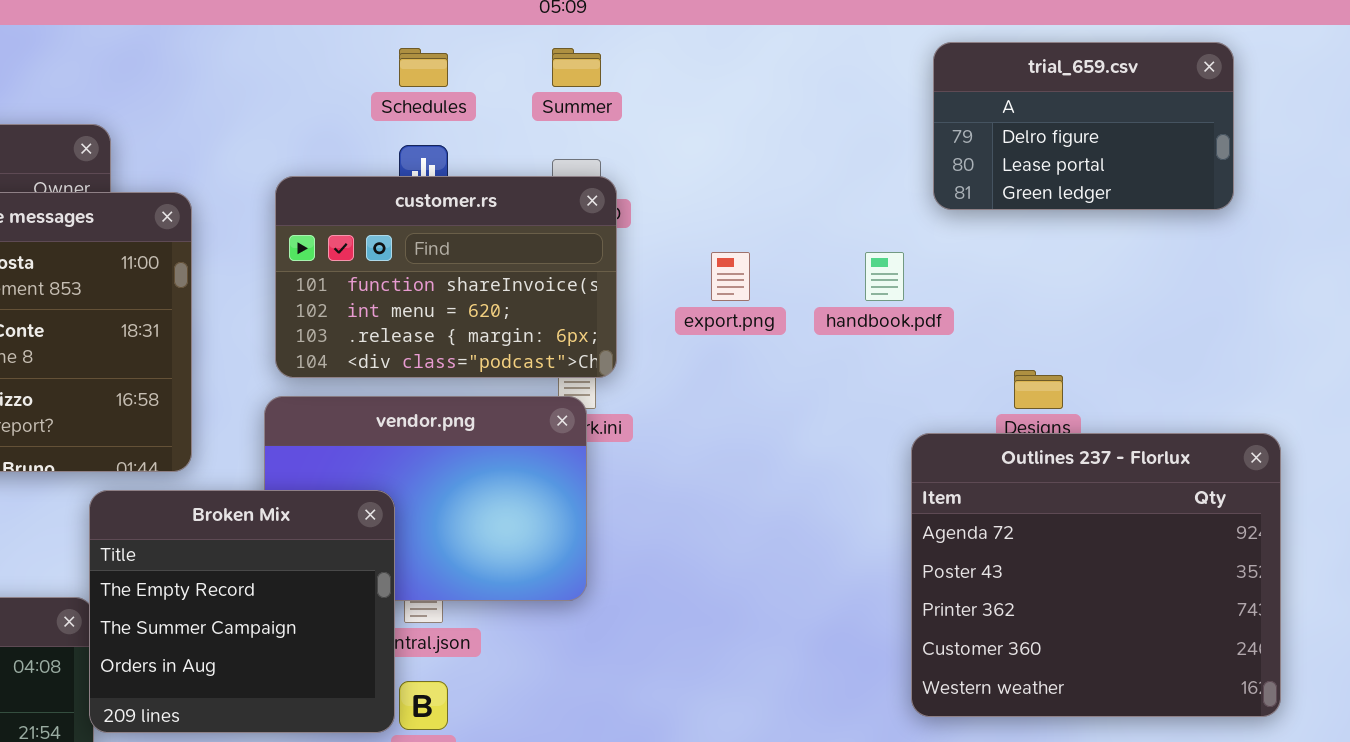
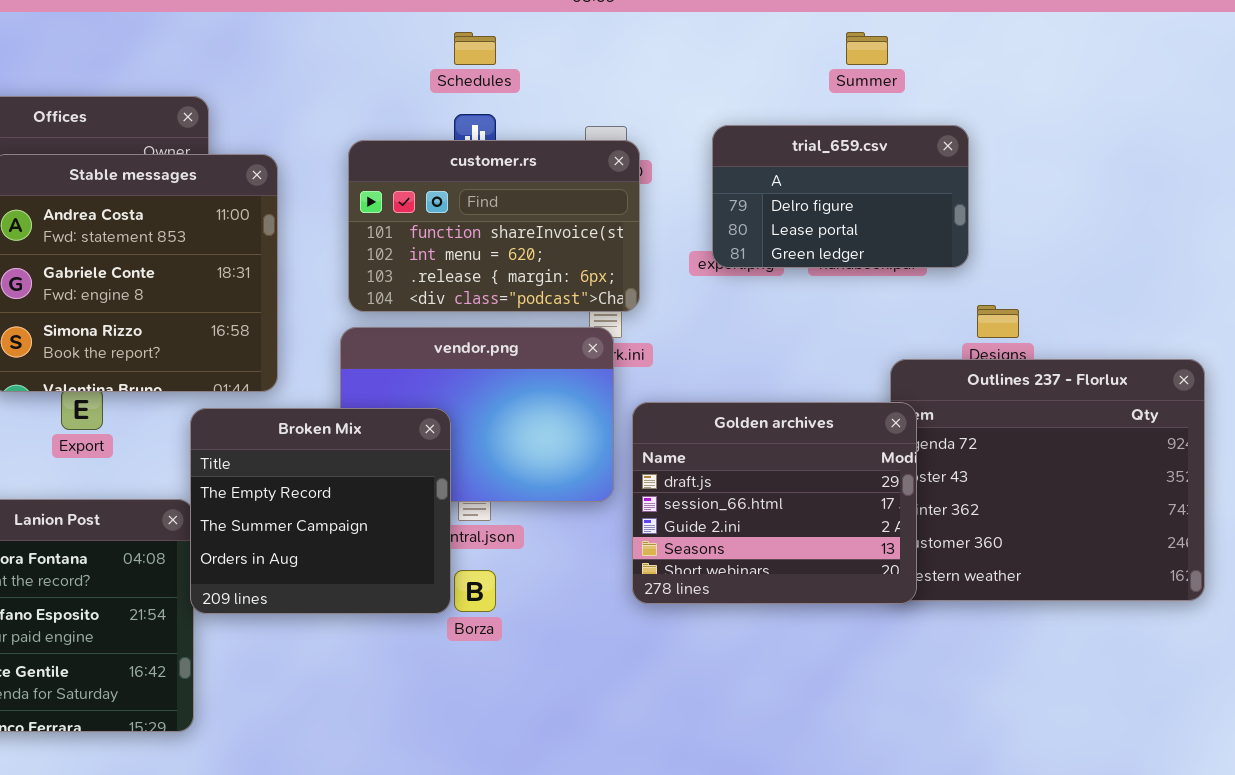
trial_659.csv: [933,42,1234,210] -> [712,125,969,268], moved
Summer: [552,48,601,87] -> [846,32,888,65], moved
Golden archives: none -> [632,402,917,604], opened

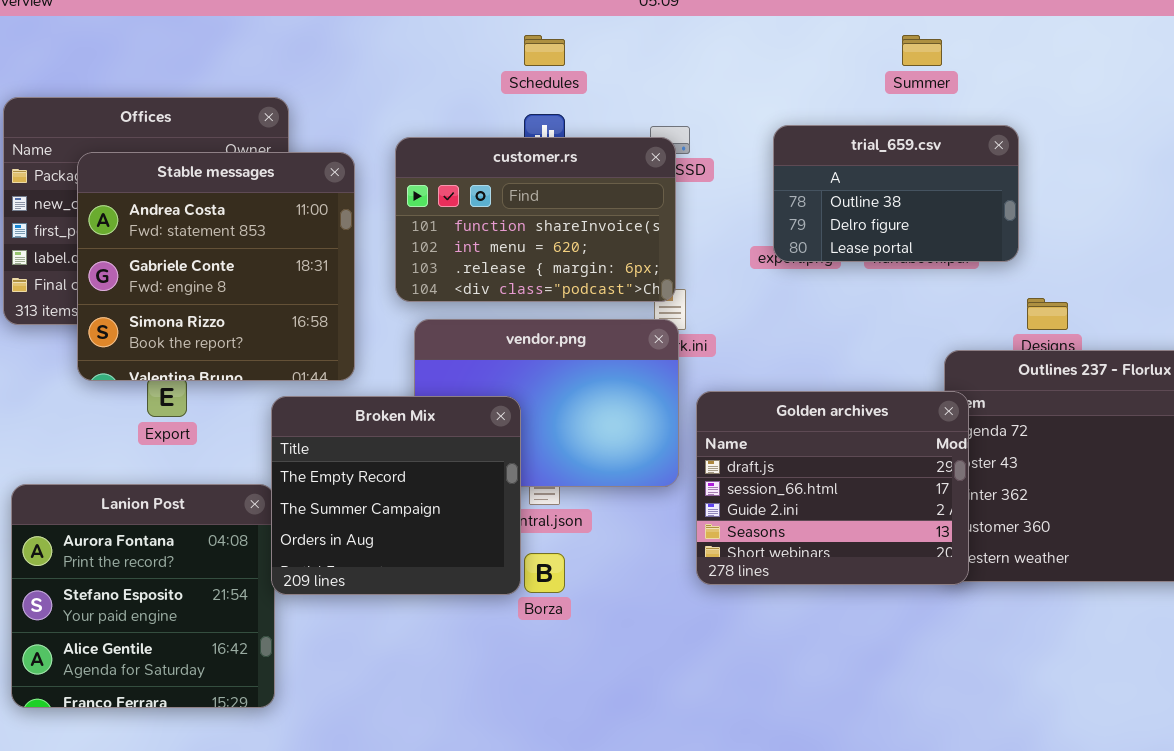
trial_659.csv: [712,125,969,268] -> [773,125,1019,262], scrolled up 1 row
customer.rs: [348,140,640,312] -> [395,137,676,302], moved

